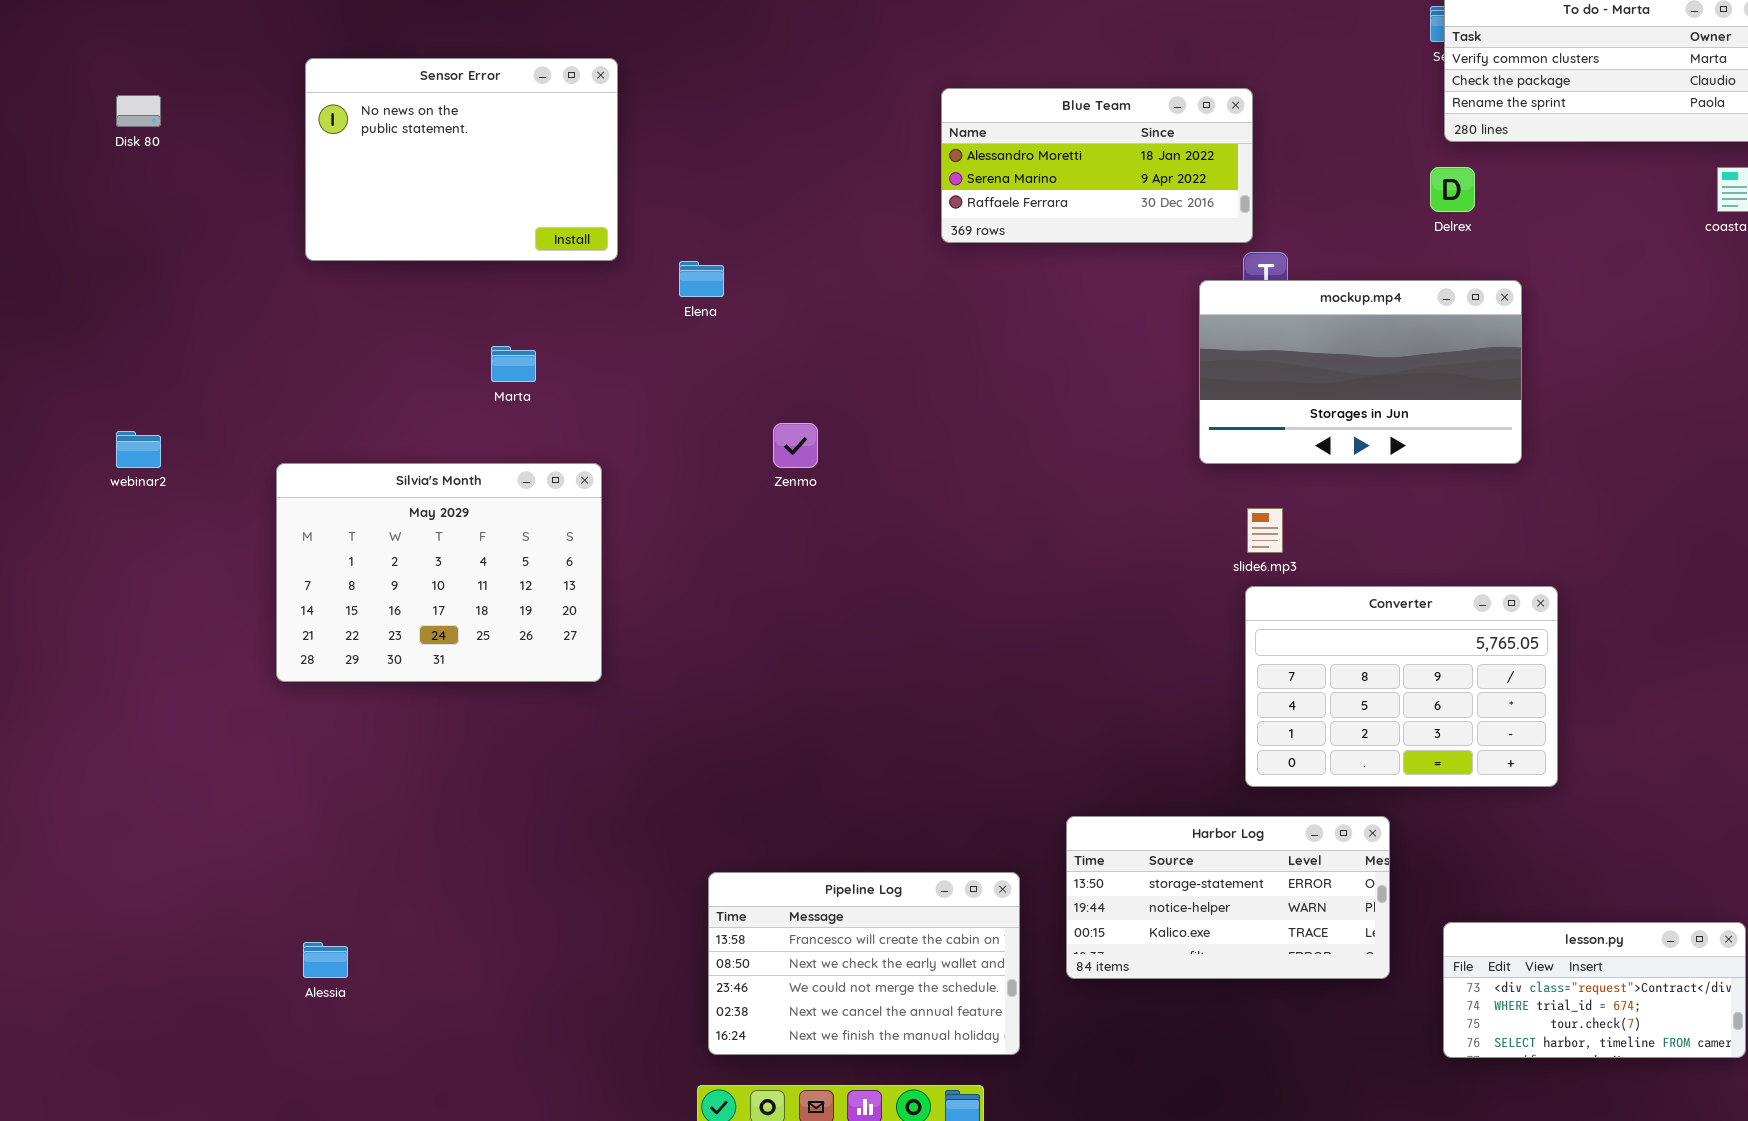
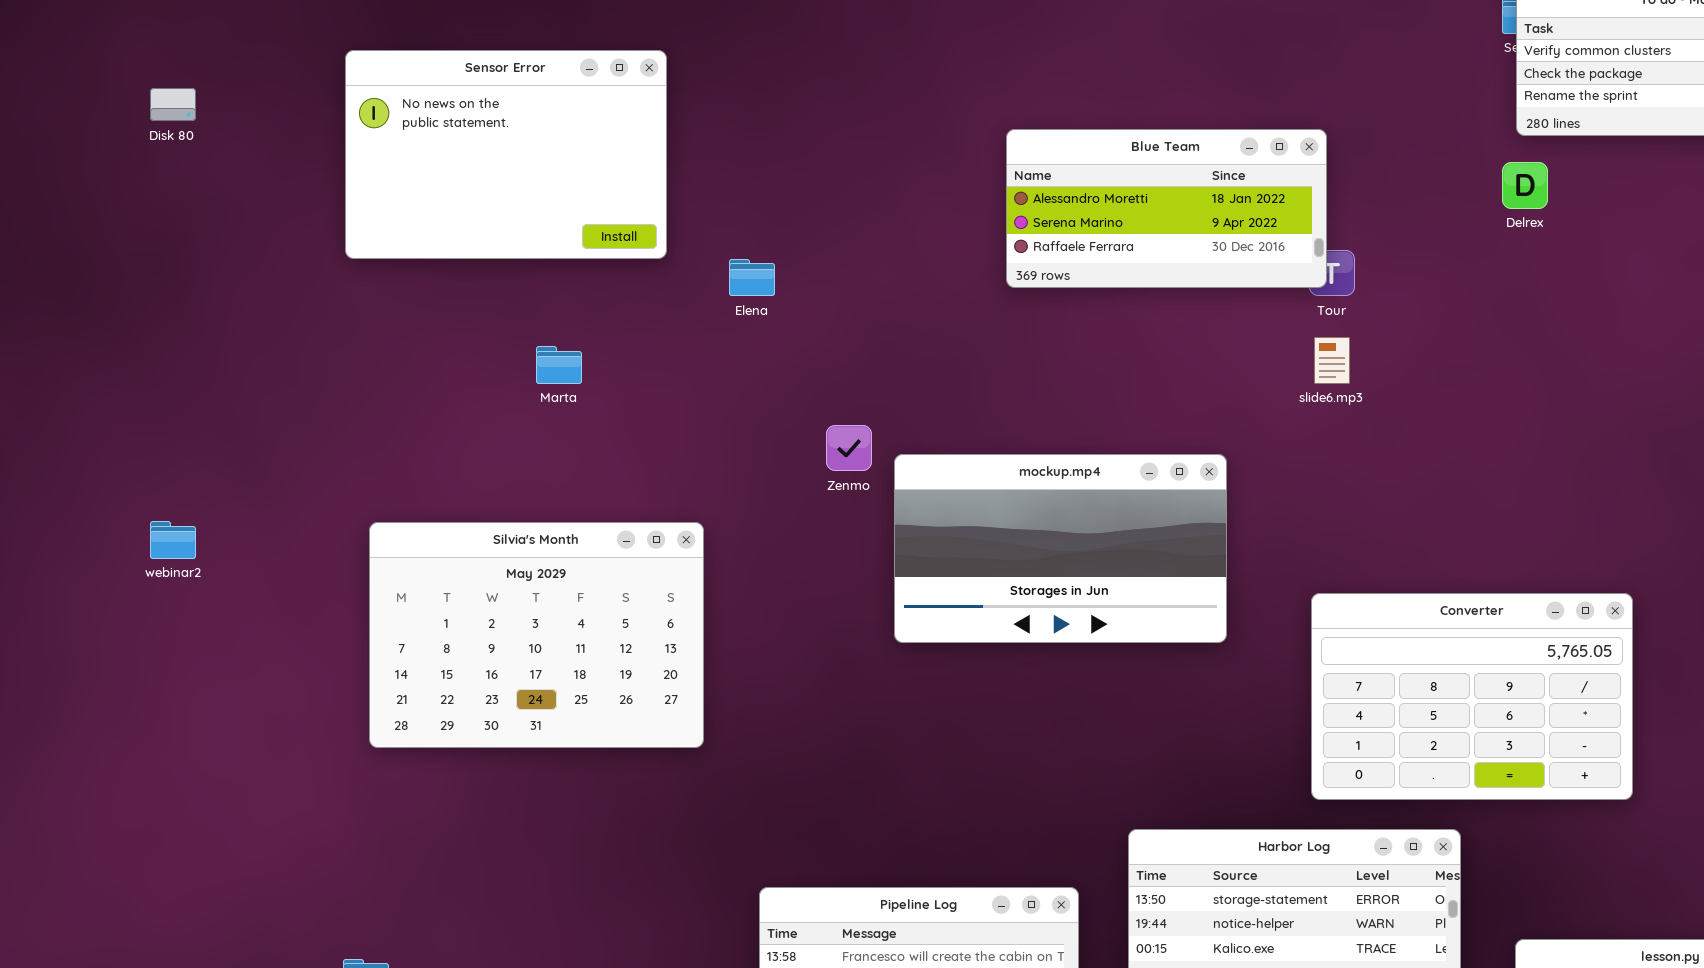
Blue Team: [941,88,1253,243] -> [1006,129,1327,288], moved
mockup.mp4: [1199,280,1522,464] -> [894,454,1227,643], moved
webinar2: [116,431,161,468] -> [150,521,196,559], moved
Silvia's Month: [276,463,602,682] -> [369,522,704,748], moved
slide6.mp3: [1247,508,1283,553] -> [1314,337,1350,384], moved

